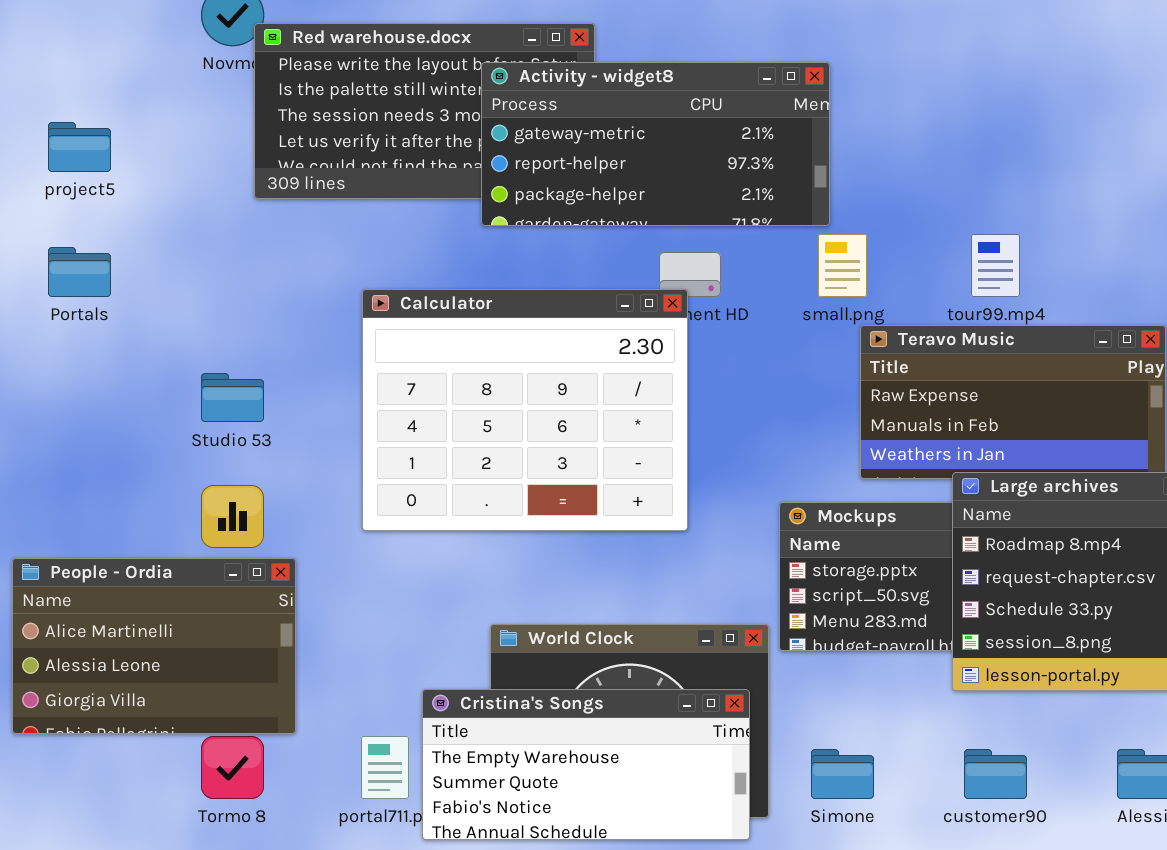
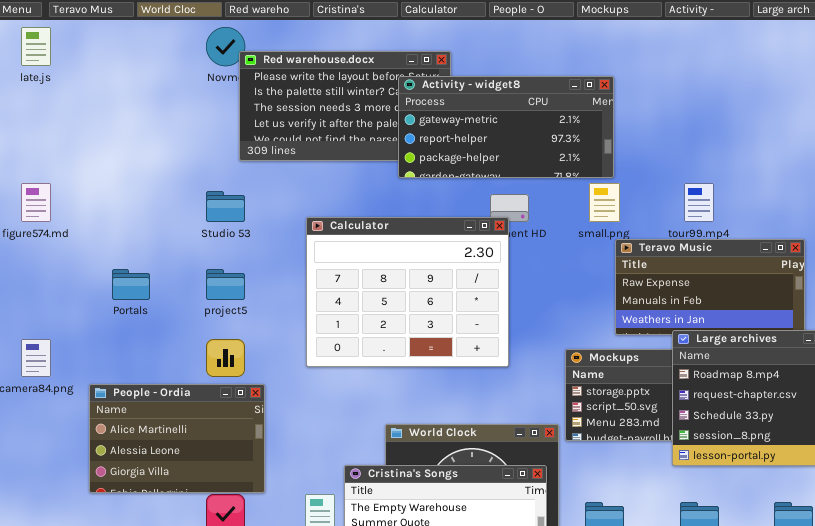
Activity - widget8: [481,62,830,226] -> [398,76,614,178], moved
project5: [48,122,111,172] -> [206,269,245,300], moved
Portals: [48,247,111,297] -> [112,269,150,300], moved
Studio 53: [201,373,264,422] -> [206,191,245,222], moved

